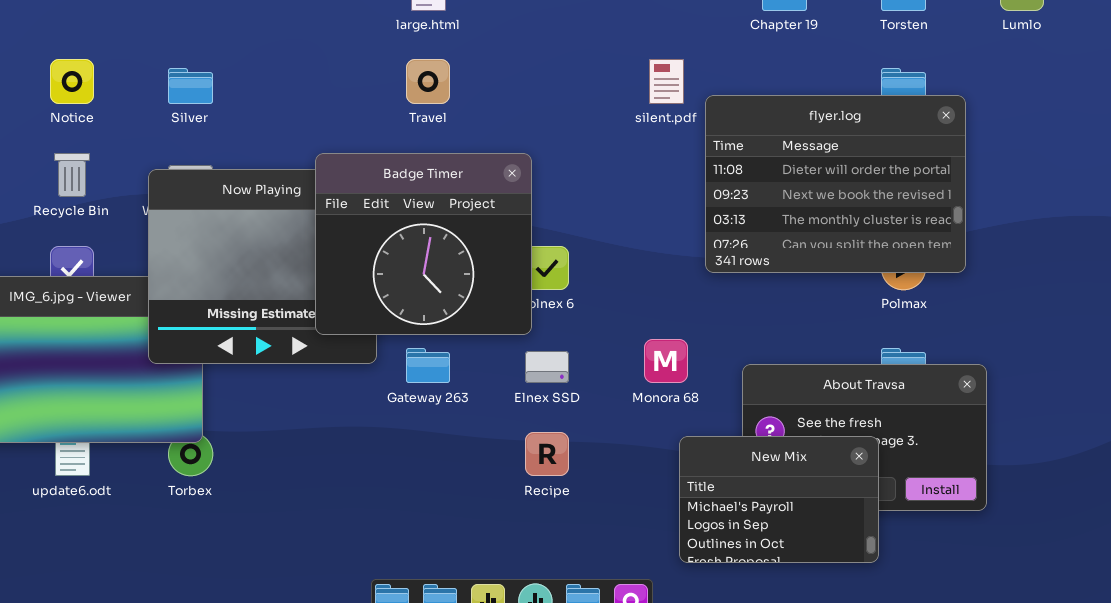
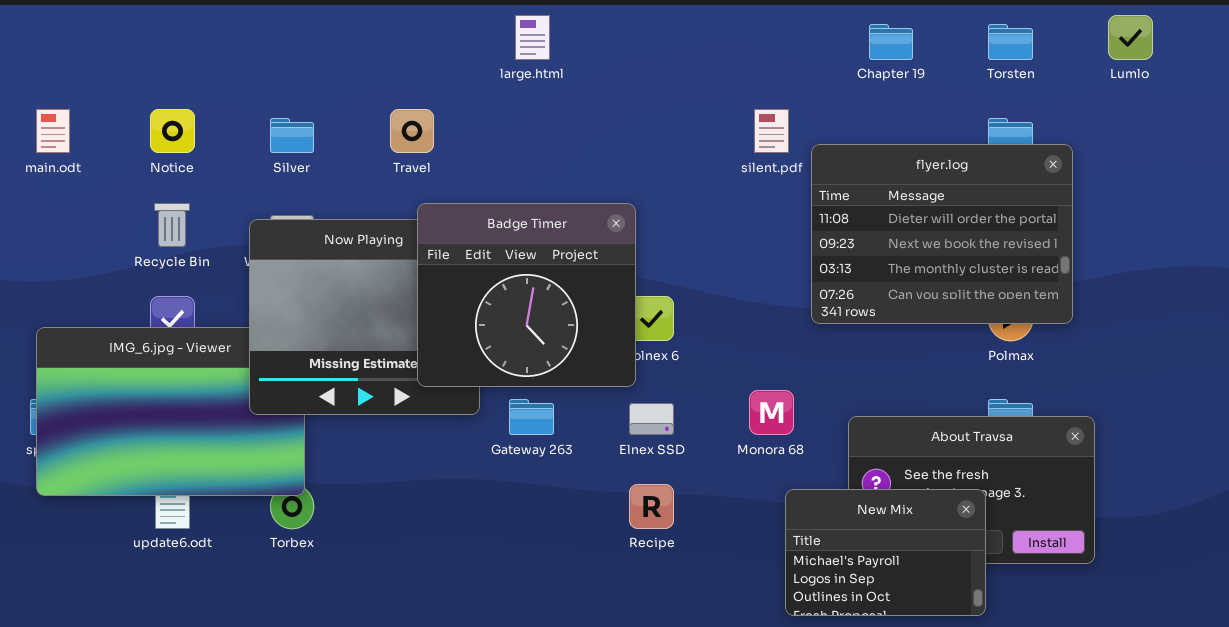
Travel: [406,59,450,104] -> [390,109,434,153], moved

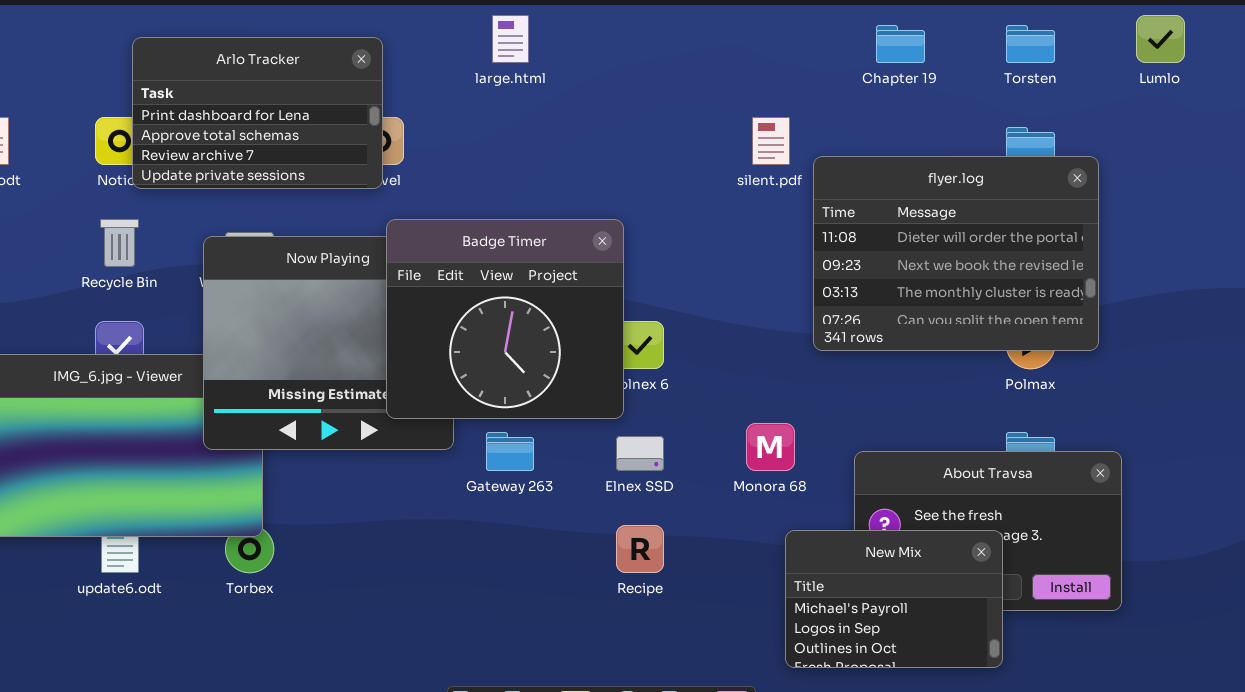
Arlo Tracker: none -> [132,37,383,189], opened

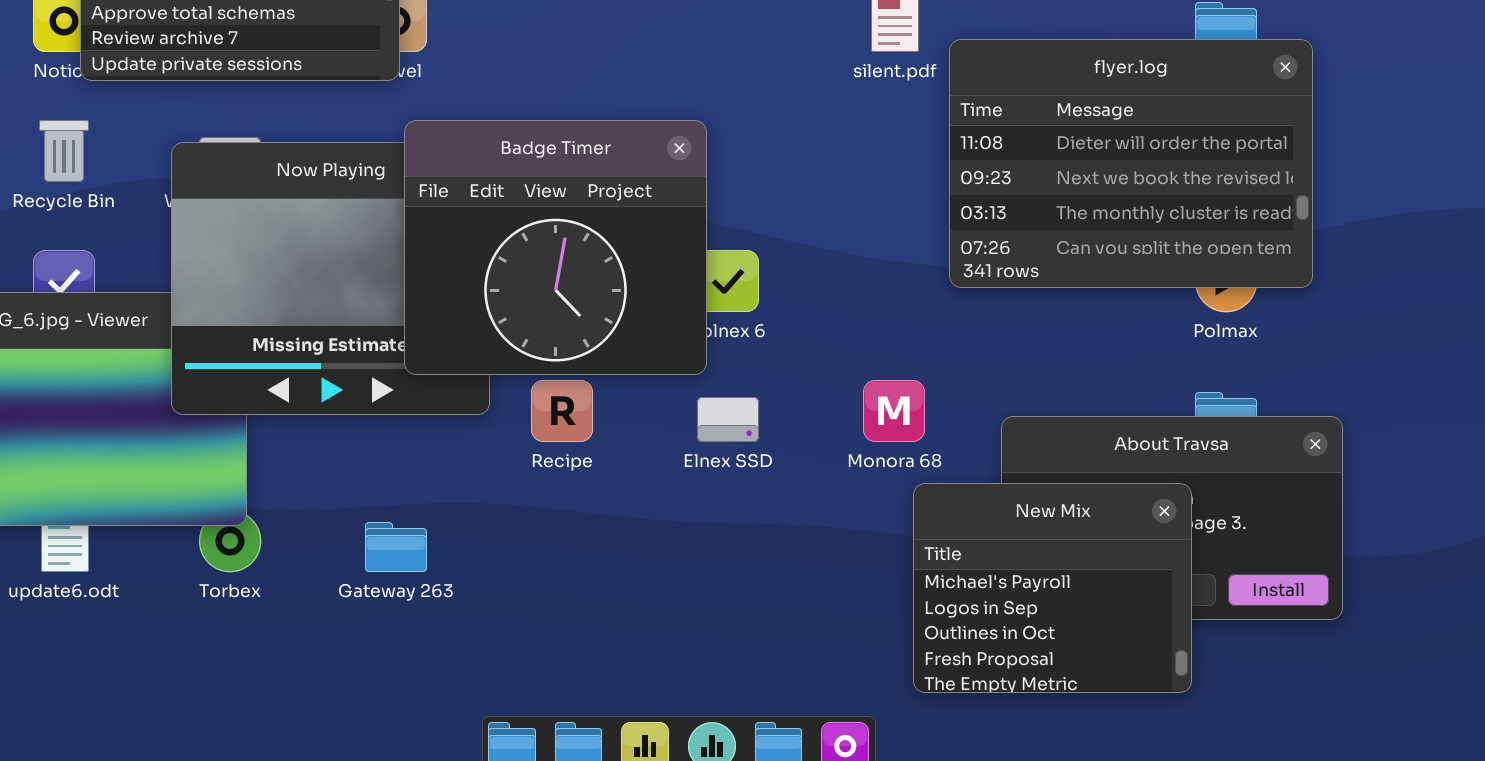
Gateway 263: [486,432,534,471] -> [365,522,427,572], moved
Recipe: [616,525,664,573] -> [531,380,593,442], moved
New Mix: [785,530,1003,668] -> [913,483,1192,693], resized

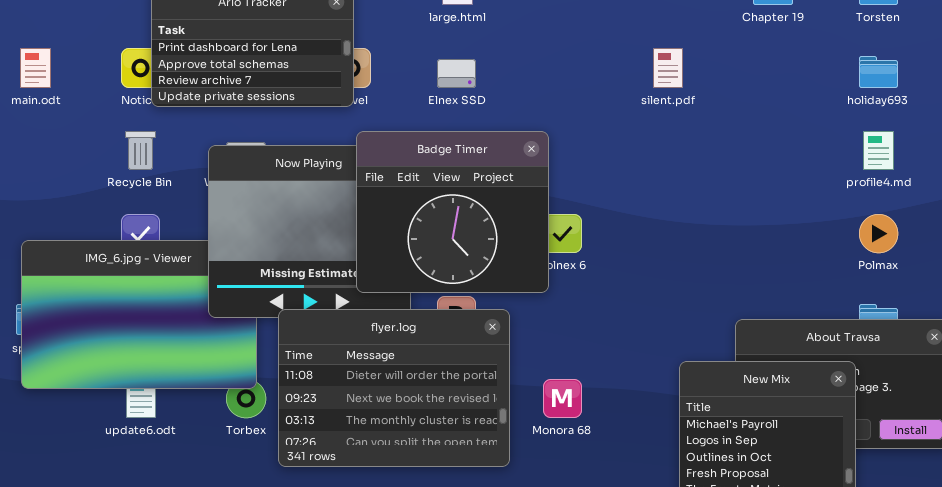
flyer.log: [949,39,1313,288] -> [278,309,510,467], moved
Monora 68: [863,380,925,442] -> [543,379,582,418], moved
Elnex SSD: [697,397,759,442] -> [437,59,476,88], moved

